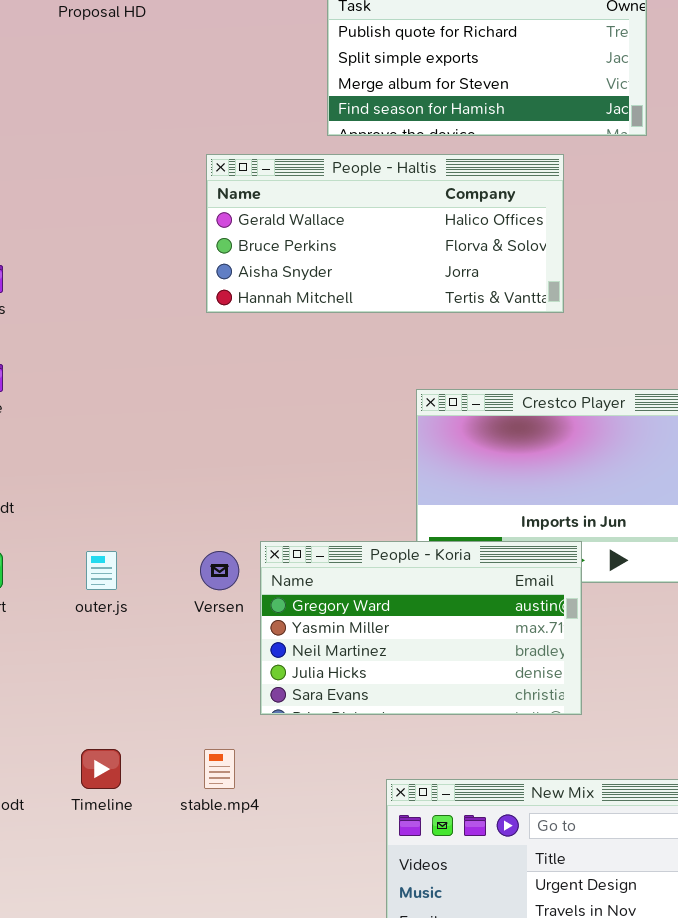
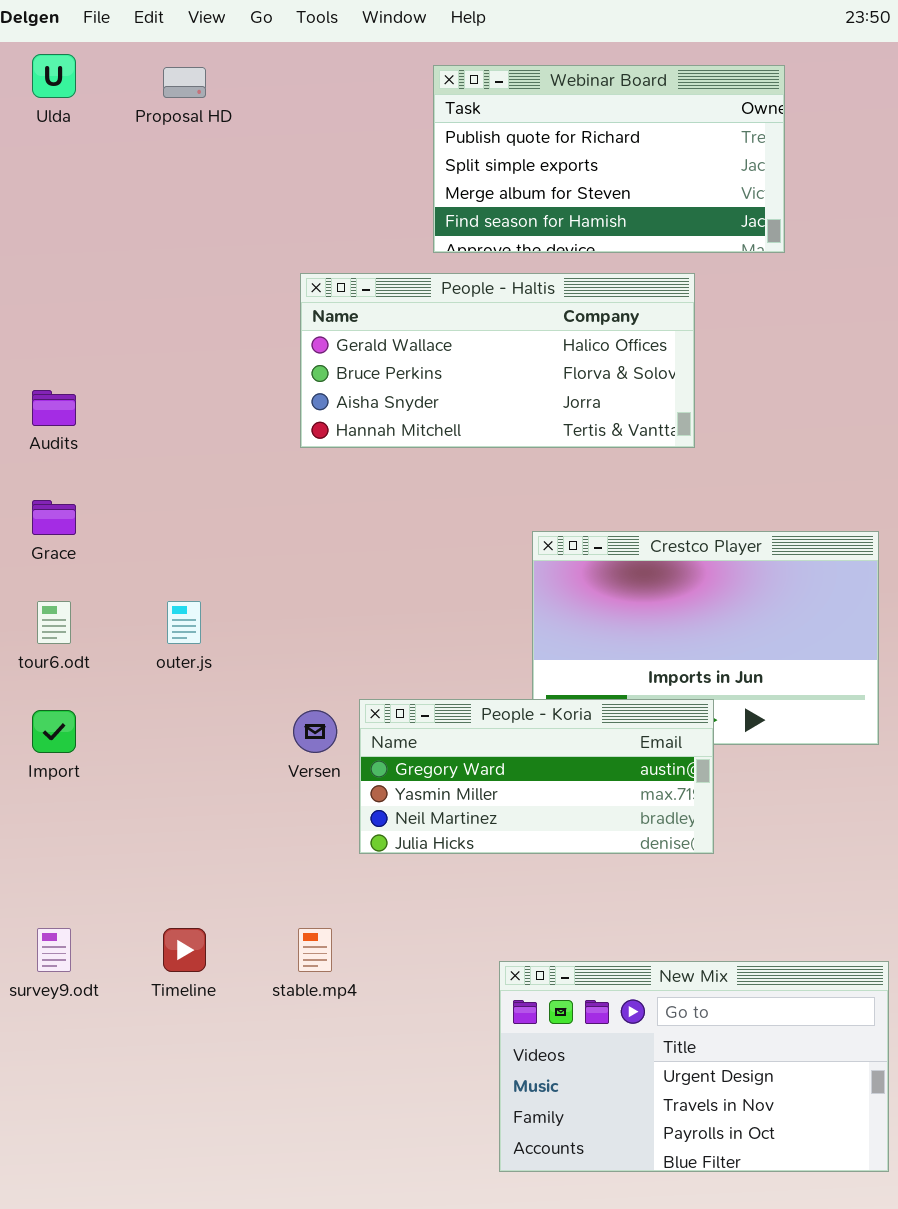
People - Koria: [260,541,582,715] -> [359,699,714,854], resized
outer.js: [86,551,117,590] -> [167,601,201,644], moved

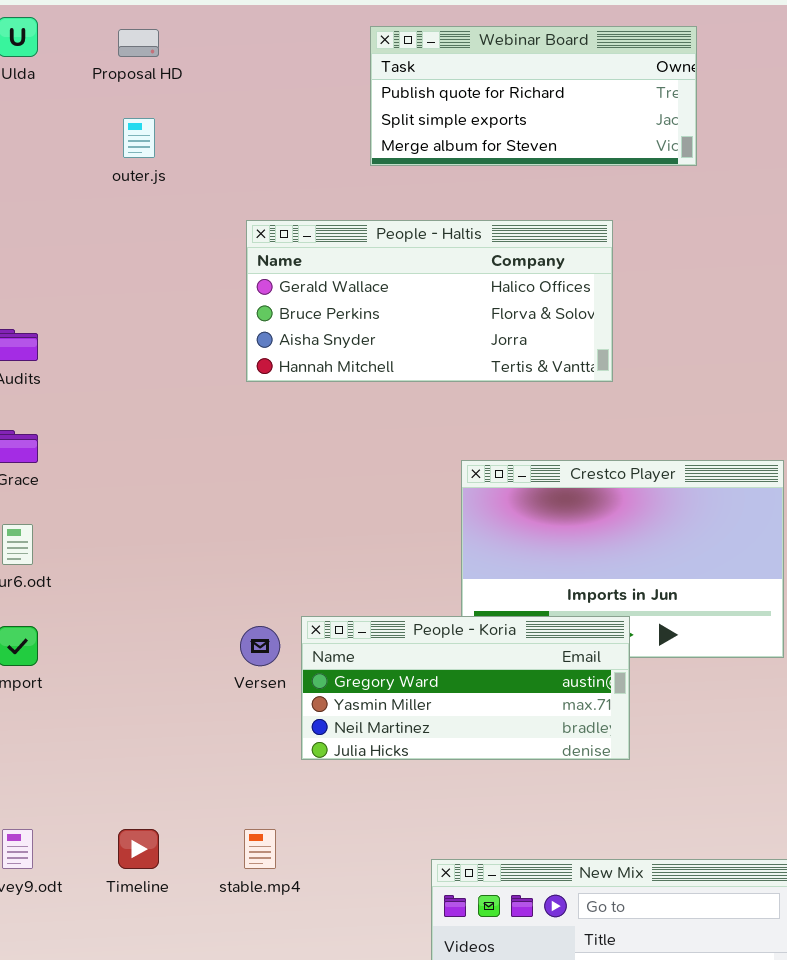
Webinar Board: [433,65,785,253] -> [370,26,697,166], resized
outer.js: [167,601,201,644] -> [123,118,155,158], moved

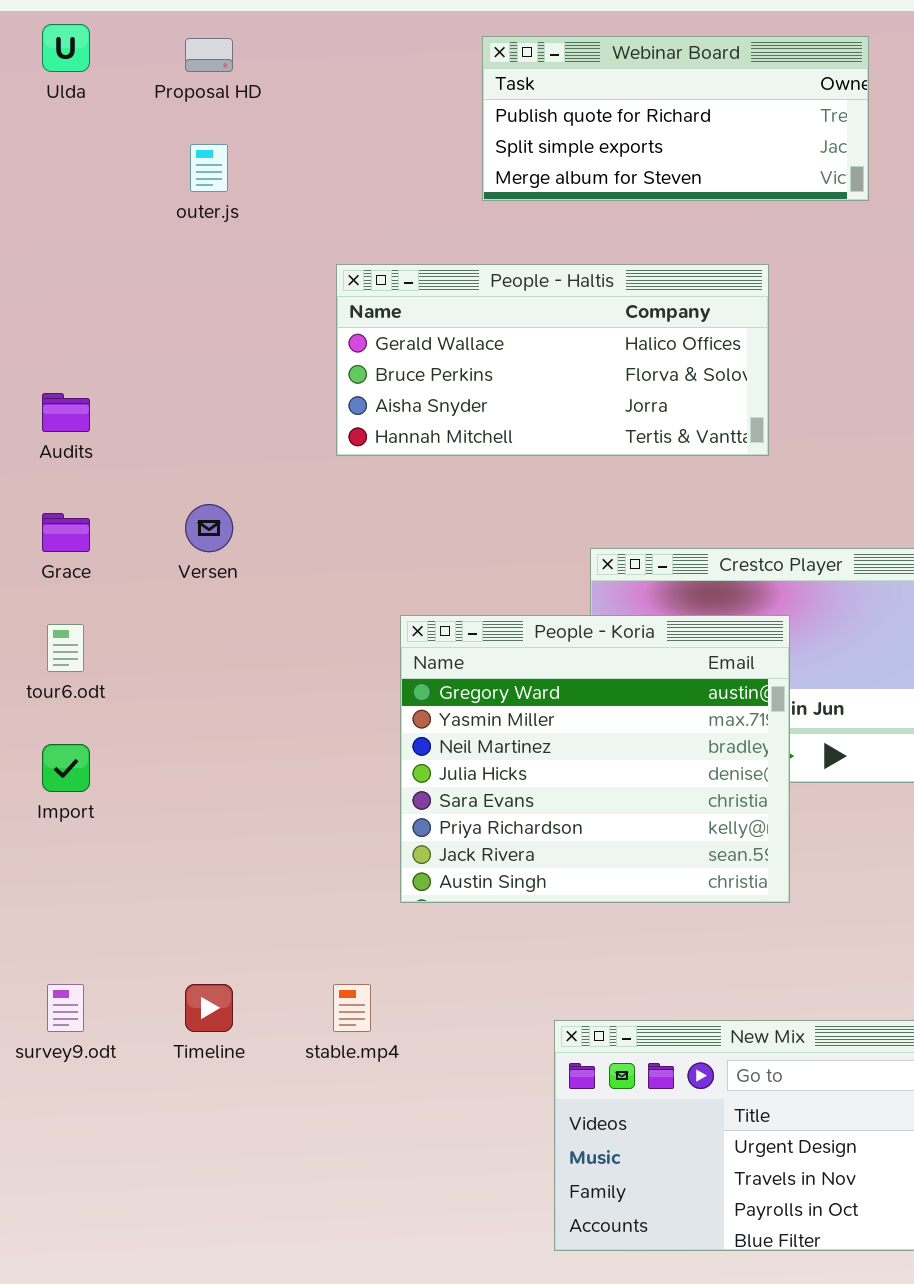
People - Koria: [301,616,630,760] -> [400,615,790,903], resized
Versen: [240,626,280,666] -> [185,504,233,552], moved

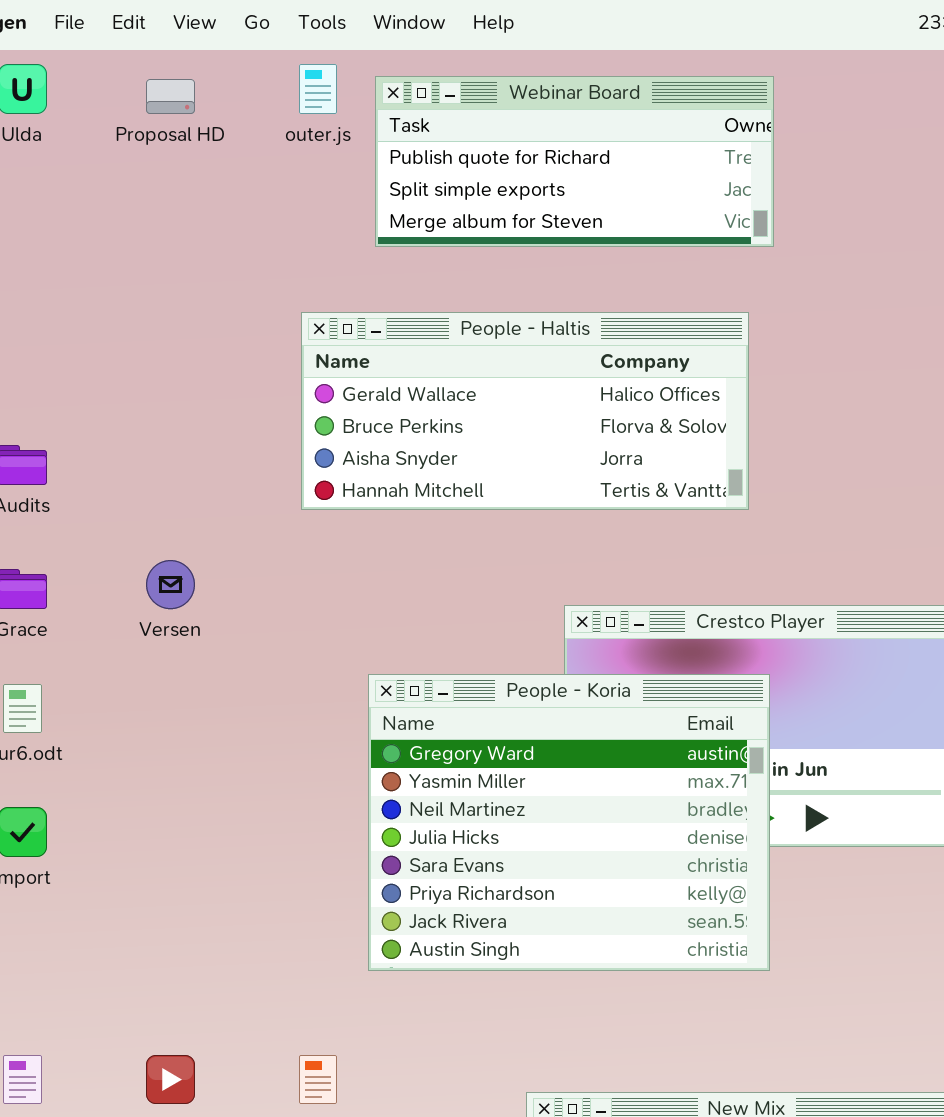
Webinar Board: [482,36,869,201] -> [375,76,774,247], moved
outer.js: [190,144,228,192] -> [299,64,337,114], moved

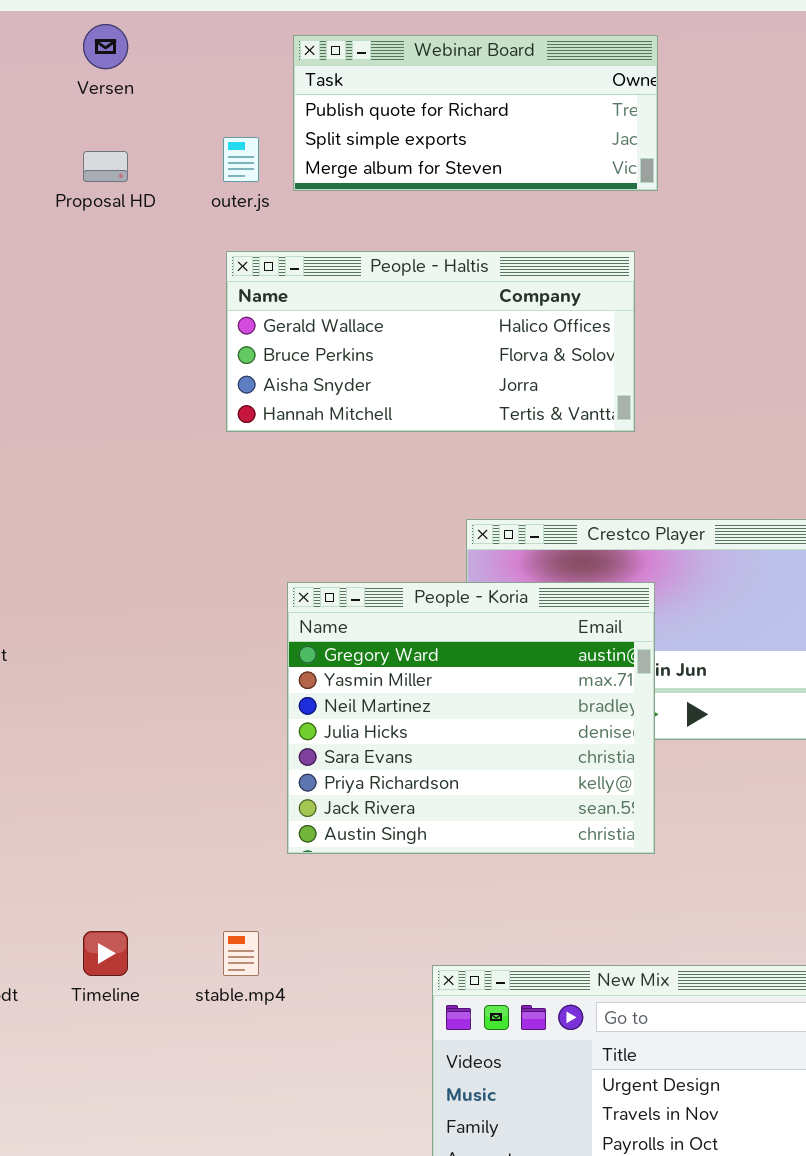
outer.js: [299,64,337,114] -> [223,137,259,182], moved
Proposal HD: [146,79,195,114] -> [83,151,128,182], moved
Versen: [146,560,195,609] -> [83,24,128,69], moved

